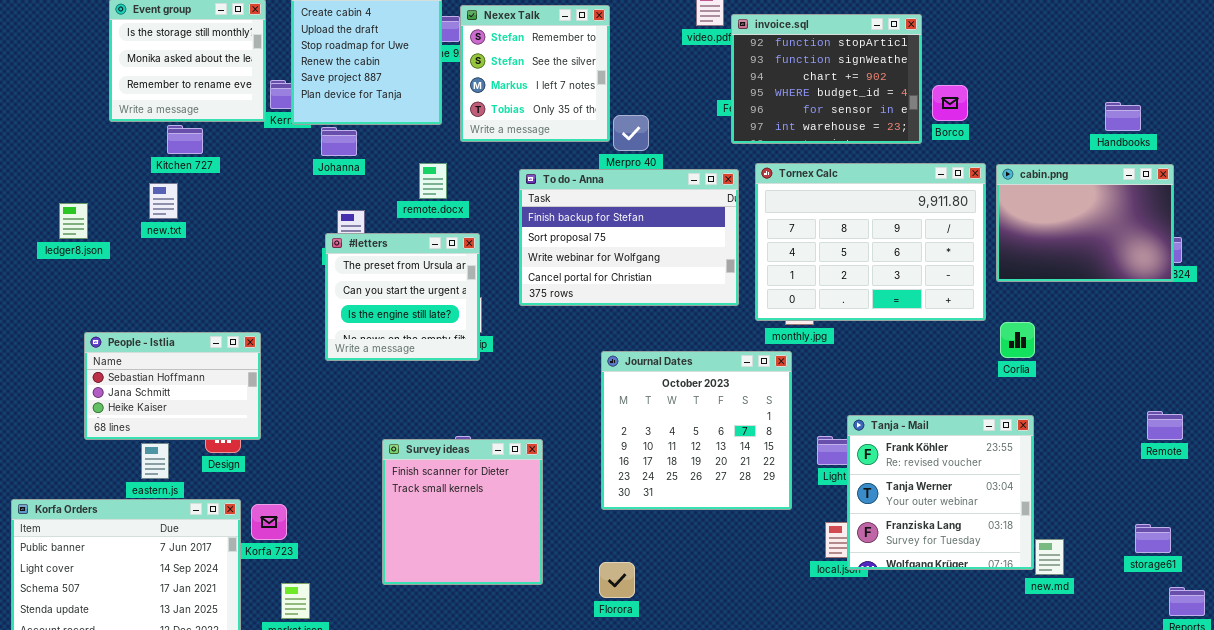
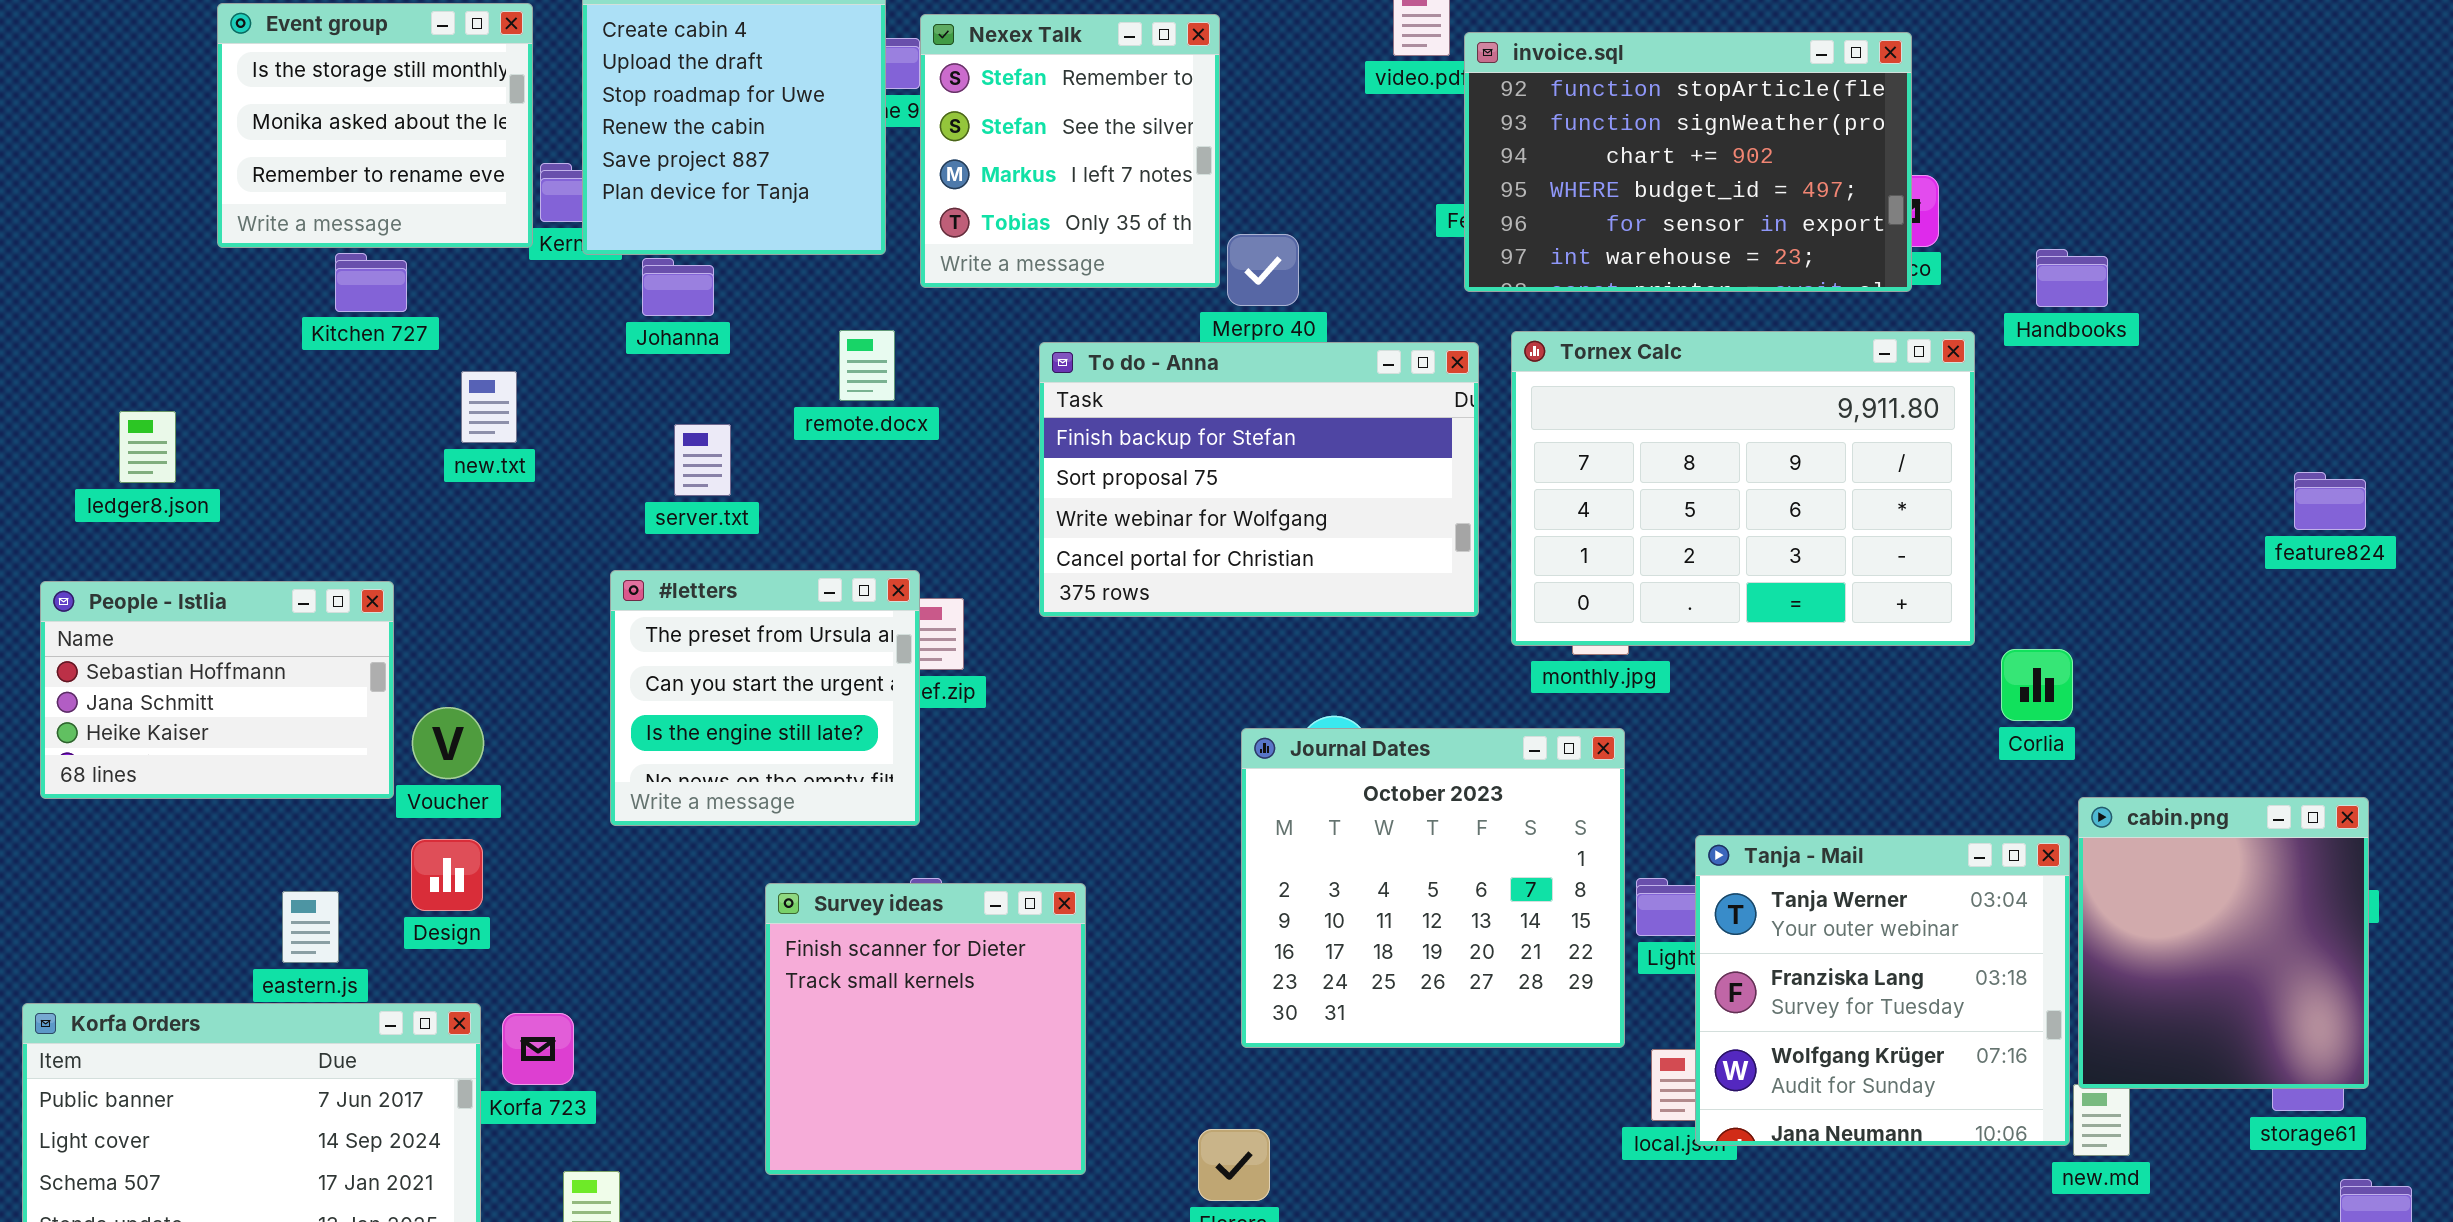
invoice.sql: [731,14,922,144] -> [1464,32,1912,292], resized
Handbooks: [1105,102,1141,131] -> [2036,249,2108,307], moved
cabin.png: [996,164,1174,282] -> [2078,797,2369,1089], moved, resized
new.txt: [149,183,178,219] -> [461,371,517,443], moved
#letters: [325,233,480,361] -> [610,570,920,826], moved
People - Istlia: [84,332,261,440] -> [40,581,394,799], moved
Journal Dates: [601,351,792,510] -> [1241,728,1625,1048], moved
Tanja - Mail: [847,415,1034,570] -> [1695,835,2070,1146], scrolled down 1 row

